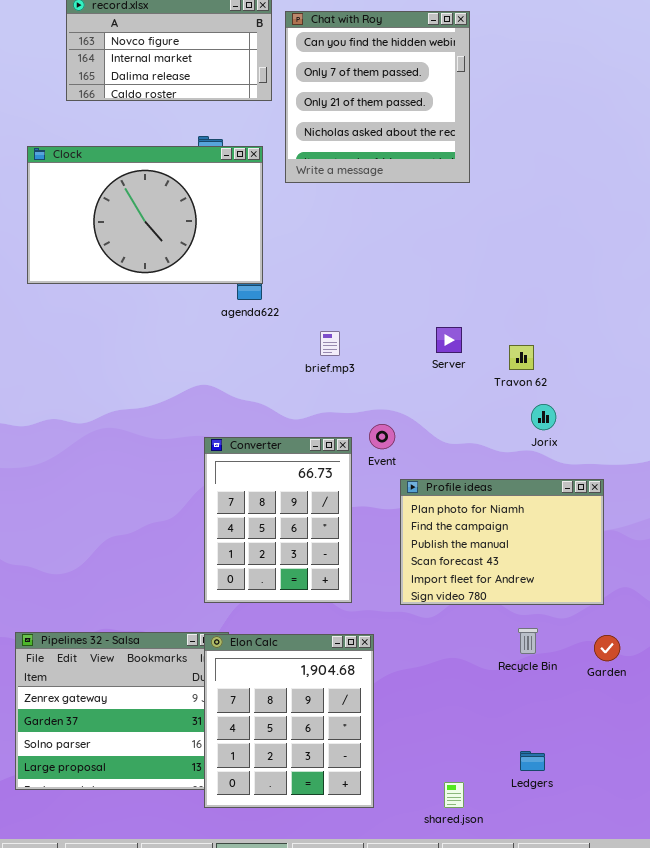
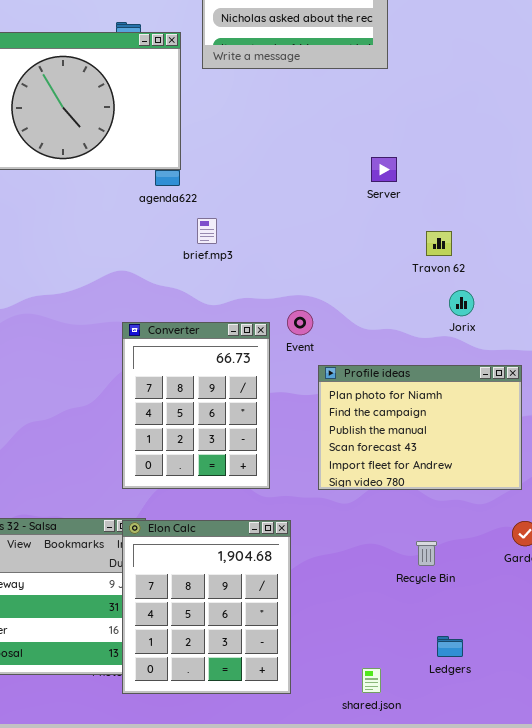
Server: [436,327,462,353] -> [371,157,397,182], moved
brief.mp3: [320,331,340,356] -> [197,218,217,244], moved
Recycle Bin: [518,628,538,654] -> [416,541,437,566], moved

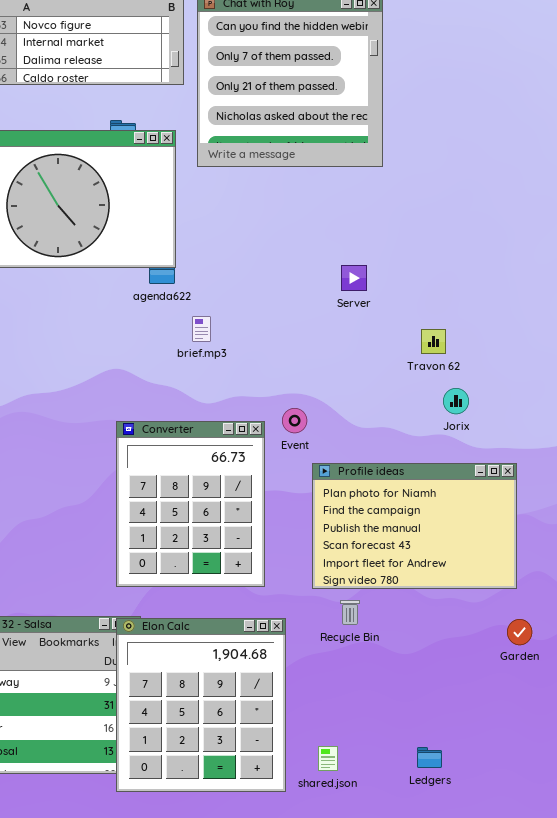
Server: [371,157,397,182] -> [341,265,367,291], moved
Recycle Bin: [416,541,437,566] -> [340,600,360,625], moved
Ledgers: [437,636,463,657] -> [417,747,442,768], moved
shared.json: [362,668,381,693] -> [318,746,338,771], moved

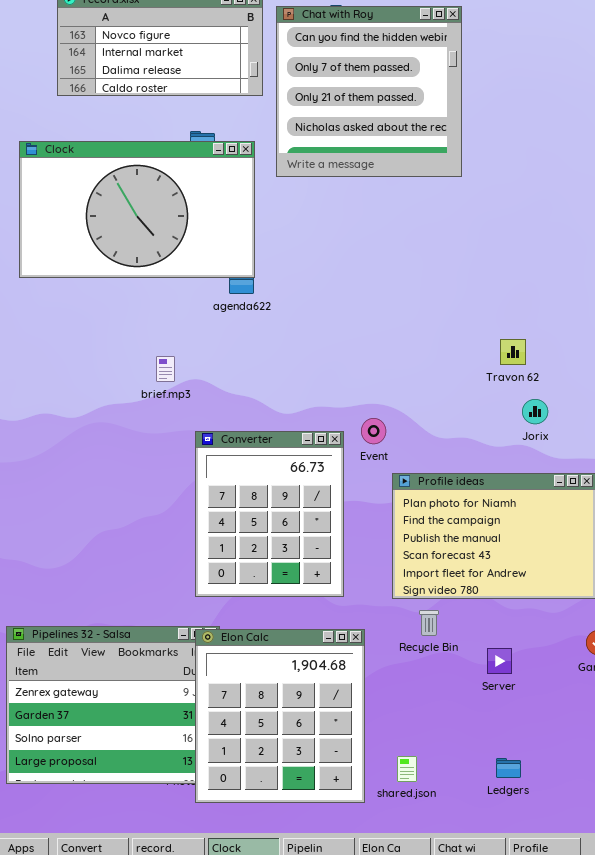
Server: [341,265,367,291] -> [487,648,512,674], moved
brief.mp3: [192,316,211,342] -> [156,356,175,382], moved

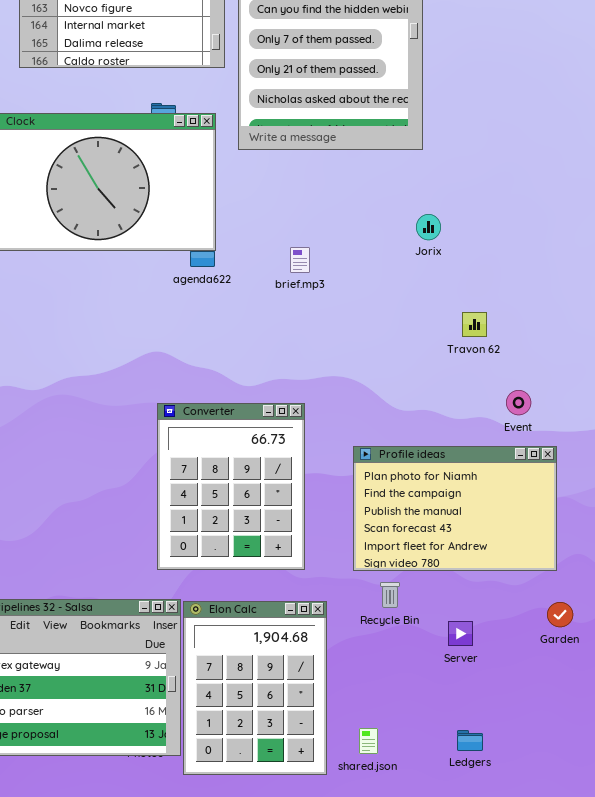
brief.mp3: [156,356,175,382] -> [290,247,310,273], moved
Jorix: [522,399,548,424] -> [416,214,441,240], moved
Event: [361,418,386,444] -> [506,390,531,415], moved
Elon Calc: [195,629,365,803] -> [183,601,327,775], resized

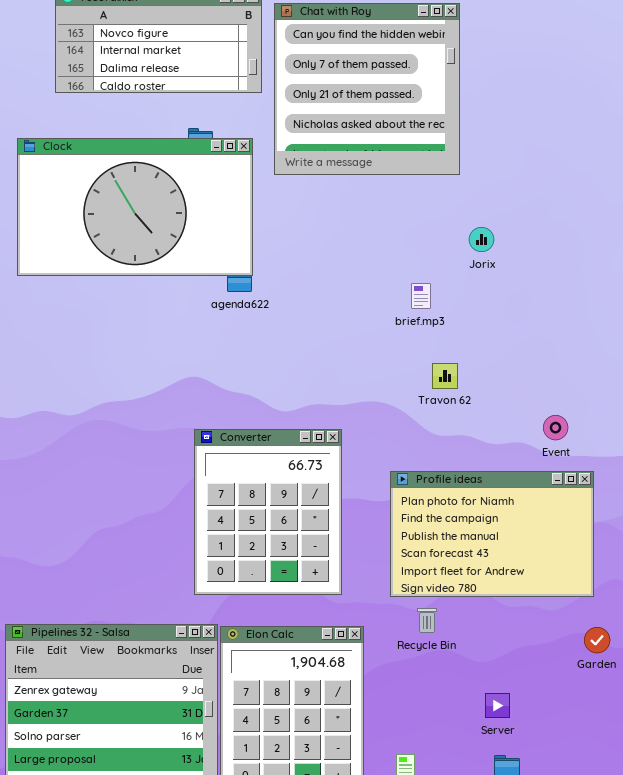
Jorix: [416,214,441,240] -> [469,227,494,252], moved
brief.mp3: [290,247,310,273] -> [411,283,431,309], moved
Travon 62: [462,312,487,337] -> [432,363,458,389], moved
Server: [448,621,473,646] -> [485,693,510,718], moved

